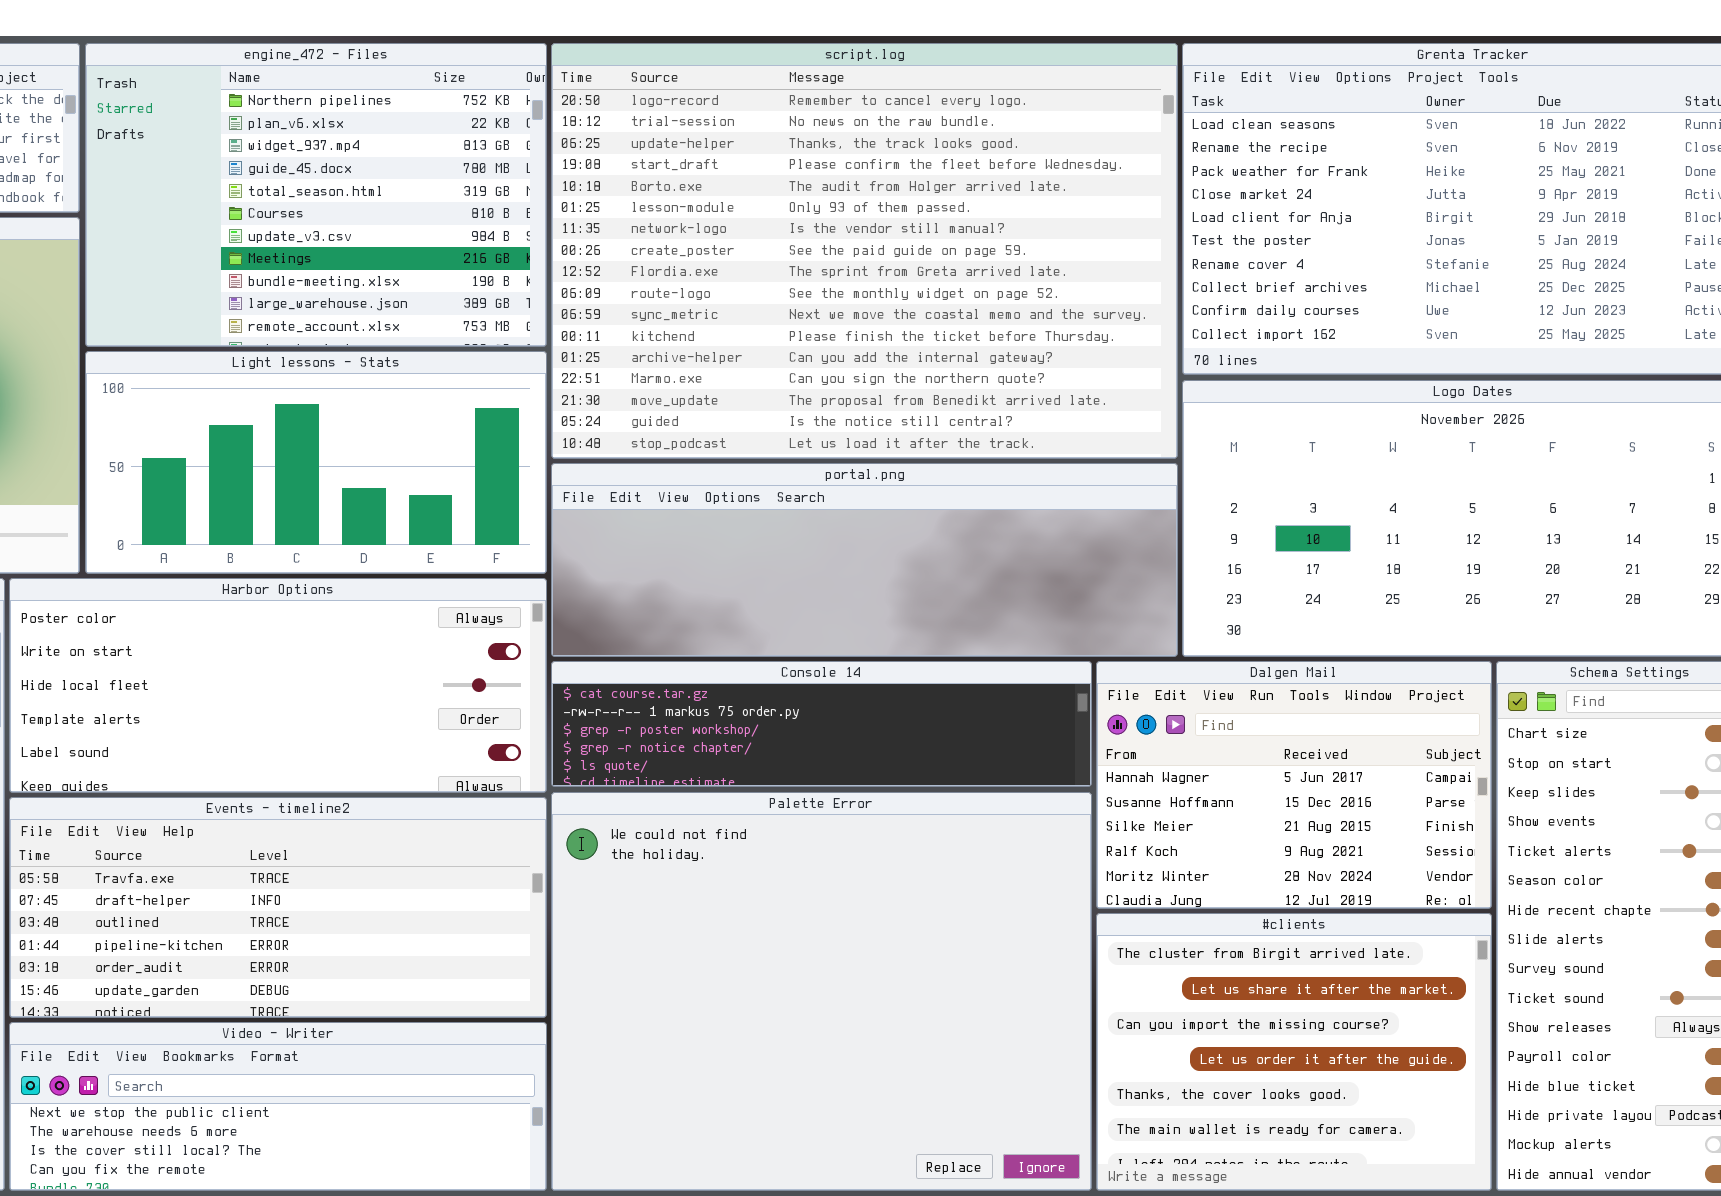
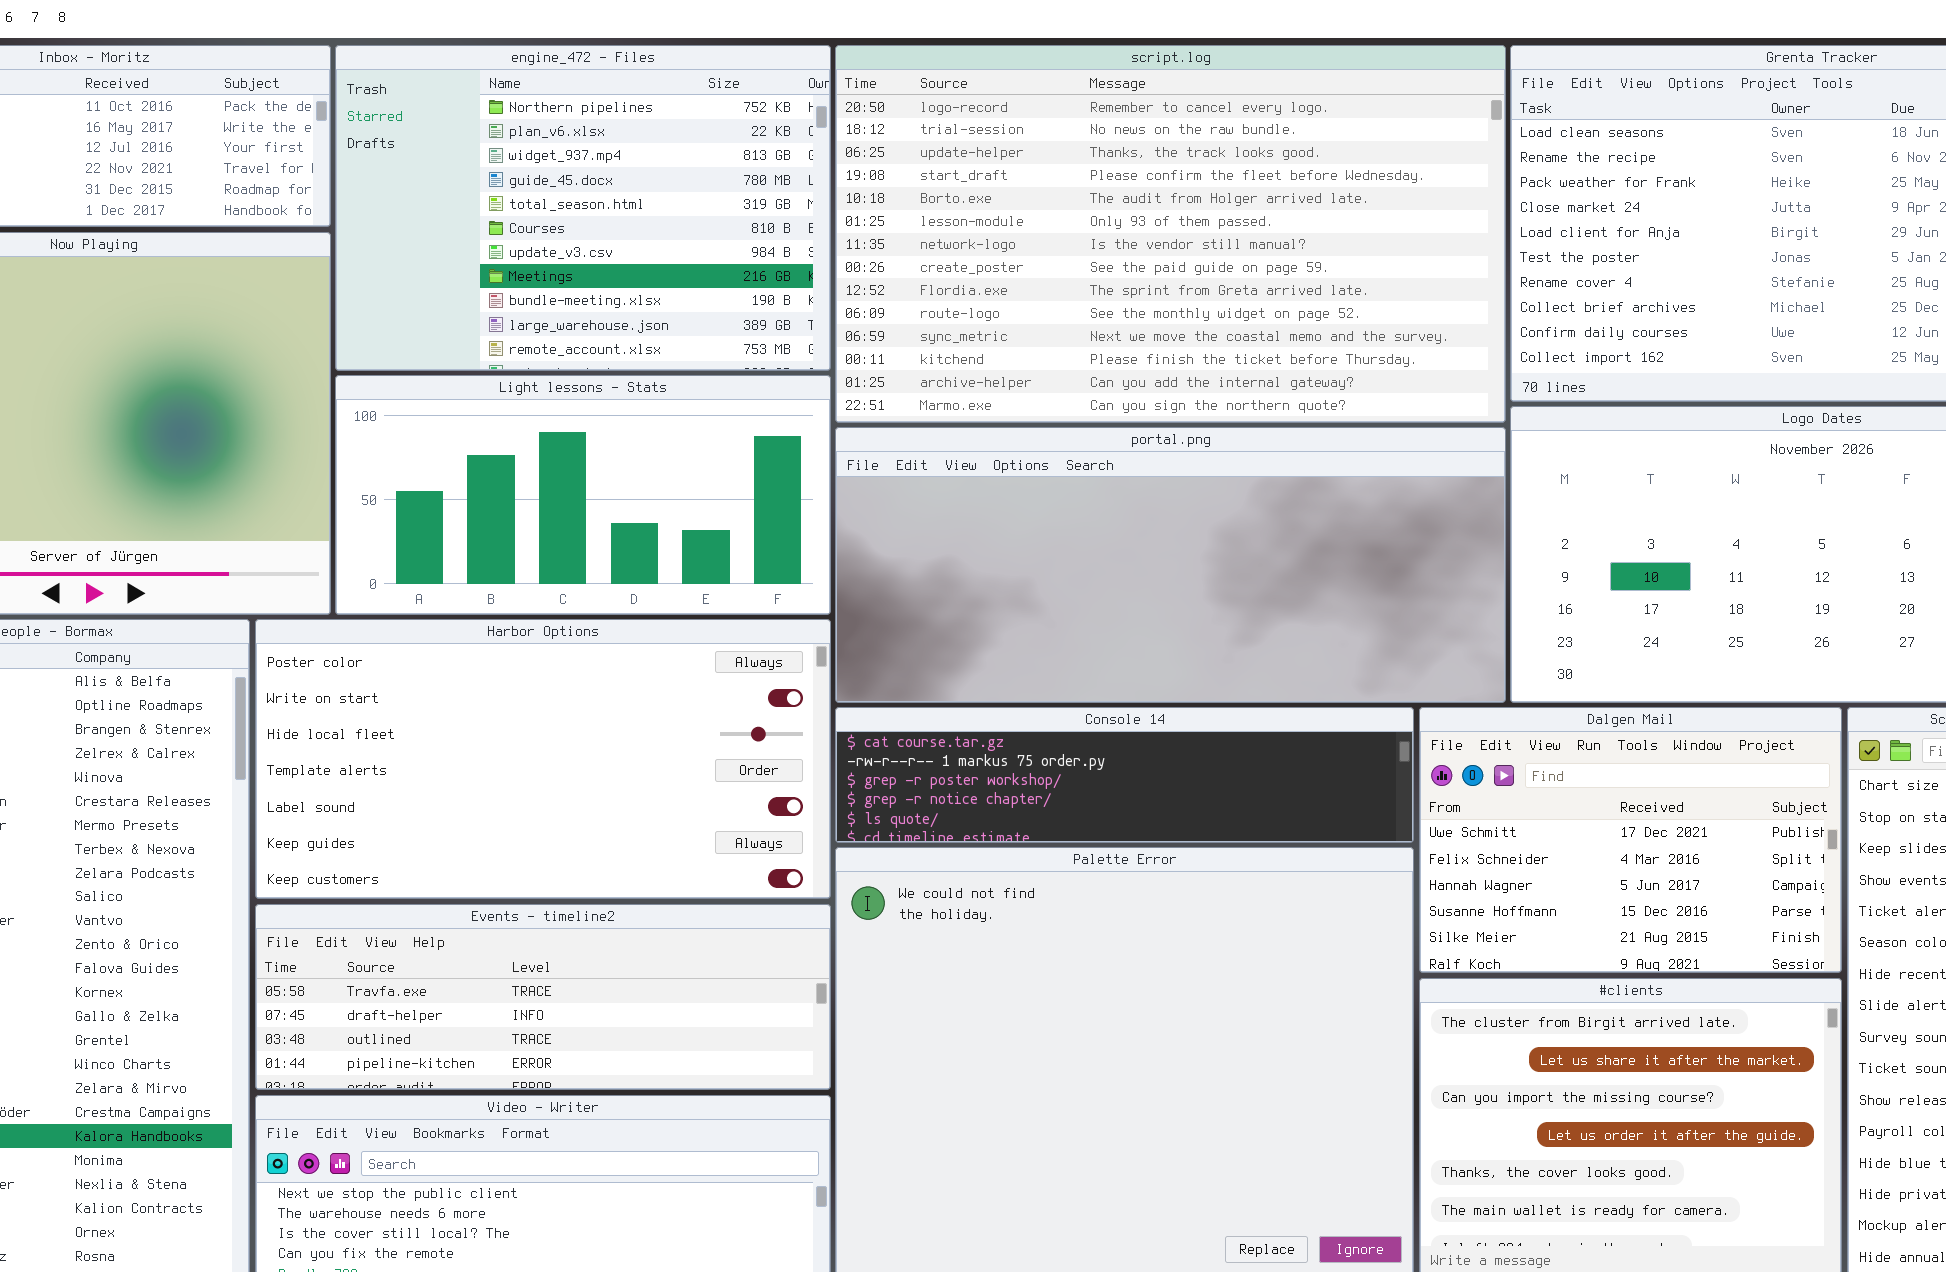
script.log: [551,43,1178,459] -> [835,45,1506,423], resized
portal.png: [551,463,1178,657] -> [835,427,1506,703], resized
Harbor Options: [9,578,547,793] -> [255,619,831,899], resized
Dalgen Mail: [1096,661,1492,909] -> [1419,707,1842,973], scrolled up 2 rows
Events - timeline2: [9,797,547,1018] -> [255,904,831,1090], resized

